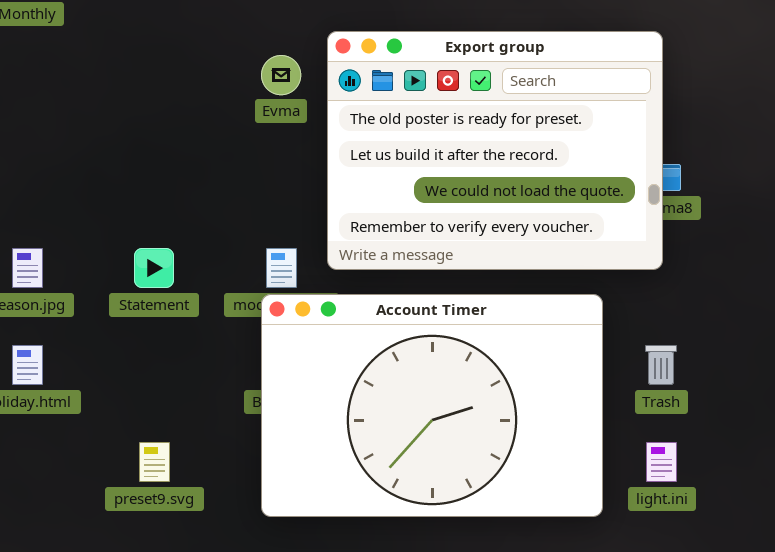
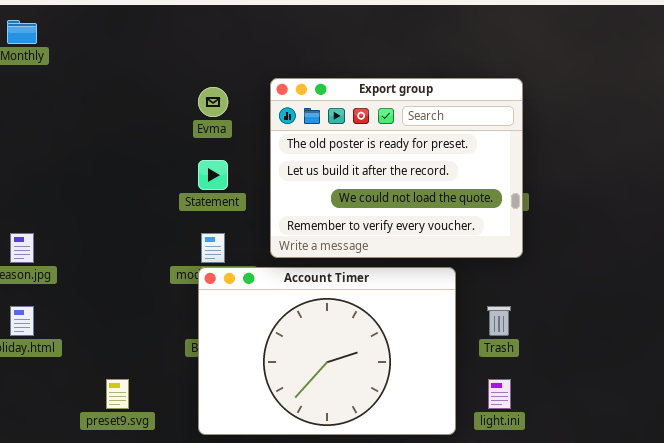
Export group: [327,31,663,270] -> [270,78,523,258], moved
Statement: [134,248,174,288] -> [198,160,228,190], moved

